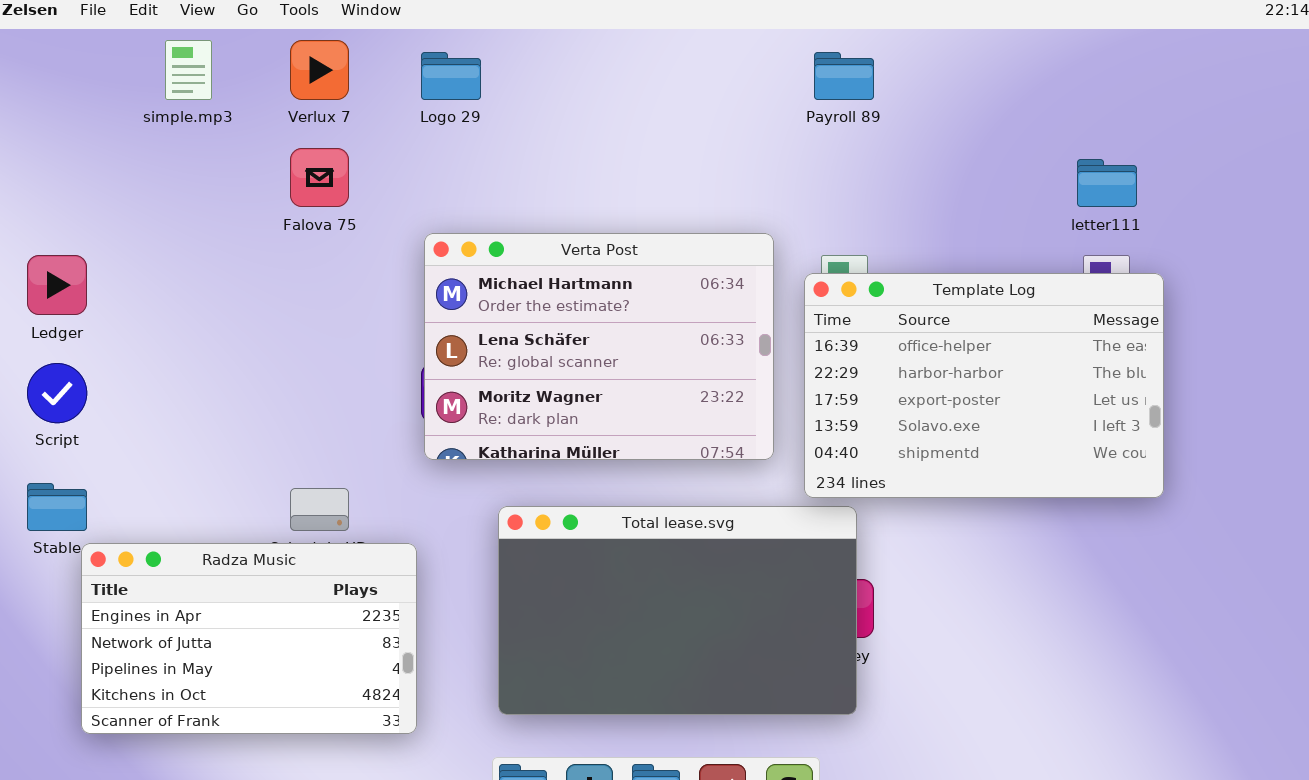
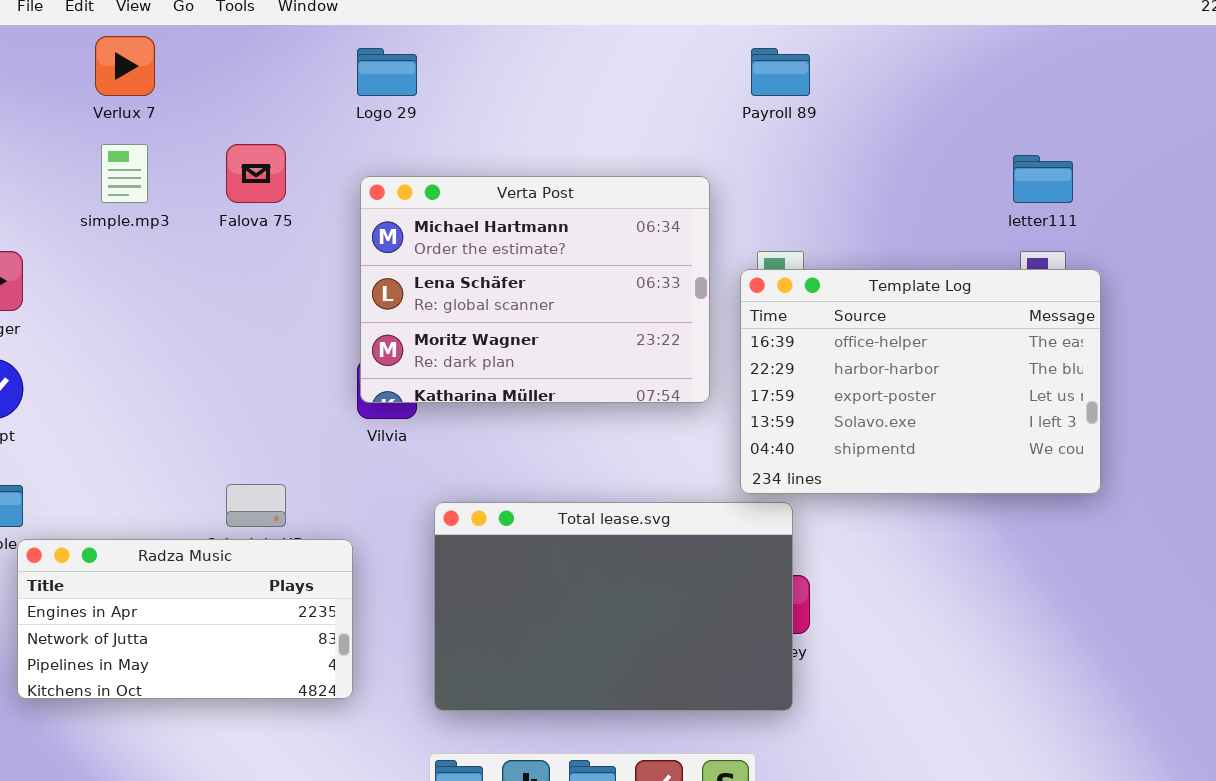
simple.mp3: [165,40,212,100] -> [101,144,148,203], moved
Verlux 7: [290,40,349,100] -> [95,36,155,96], moved
Verta Post: [424,233,774,460] -> [360,176,710,403], moved
Radza Music: [81,543,417,734] -> [17,539,353,699], resized

